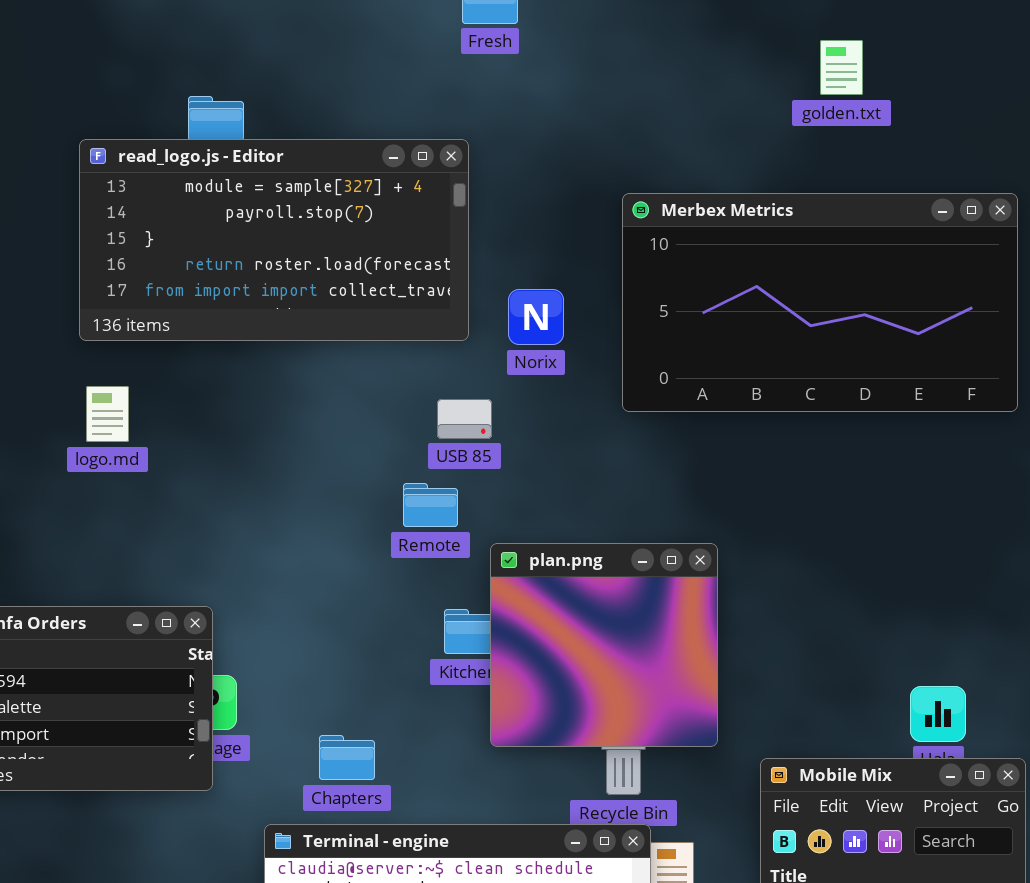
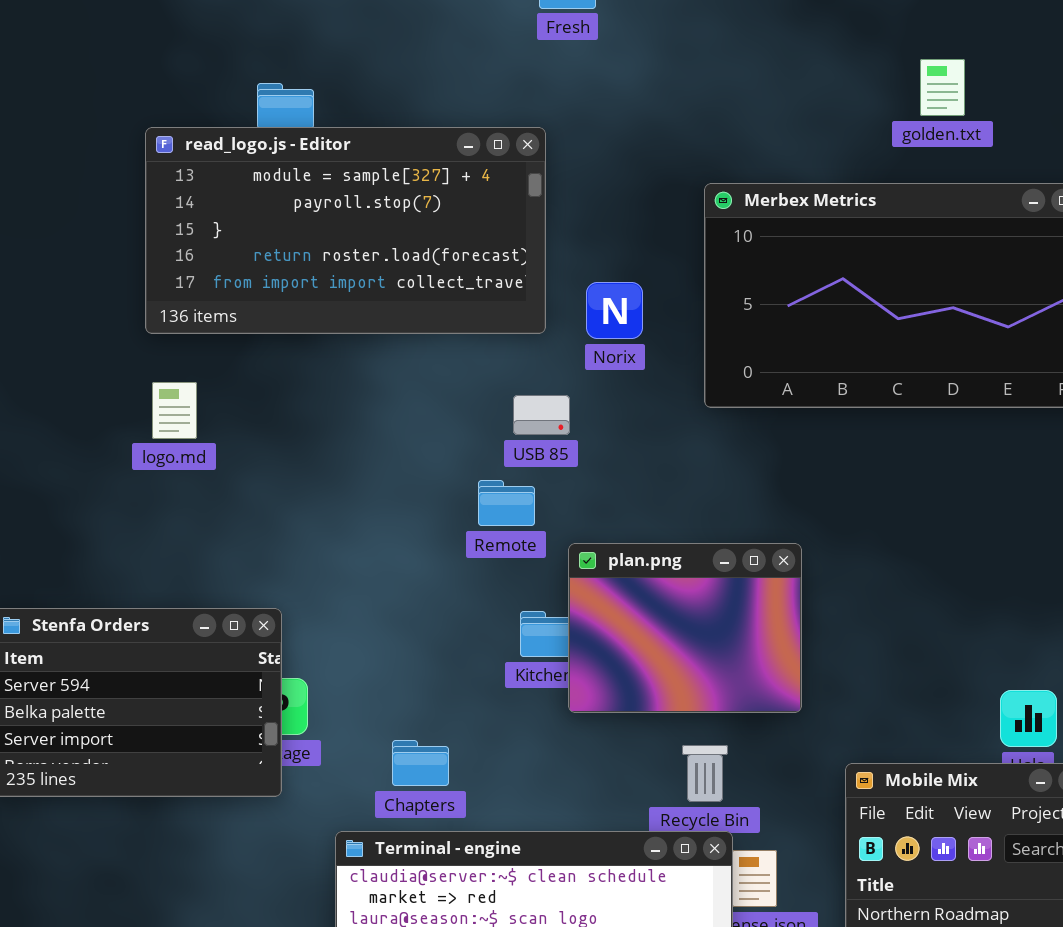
golden.txt: [820,40,863,95] -> [920,59,965,116], moved
plan.png: [490,543,718,747] -> [568,543,802,713], resized

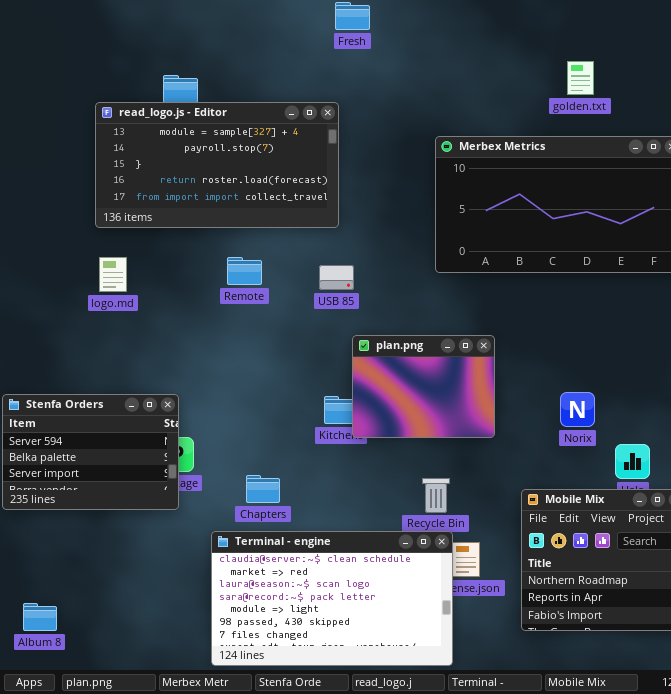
Norix: [586,282,643,339] -> [560,392,595,427], moved
Remote: [478,480,535,526] -> [227,257,262,285], moved
plan.png: [568,543,802,713] -> [352,335,495,438], moved

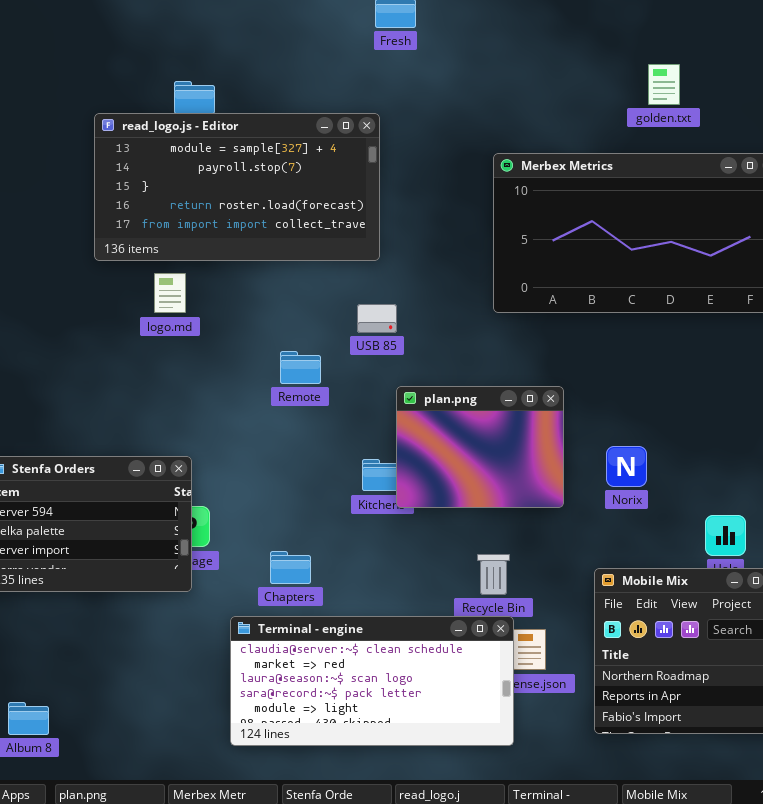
logo.md: [99,257,127,292] -> [154,273,186,313], moved
Remote: [227,257,262,285] -> [280,351,321,384], moved
Norix: [560,392,595,427] -> [606,446,647,487], moved
Terminal - engine: [211,531,453,666] -> [230,616,514,746], resized

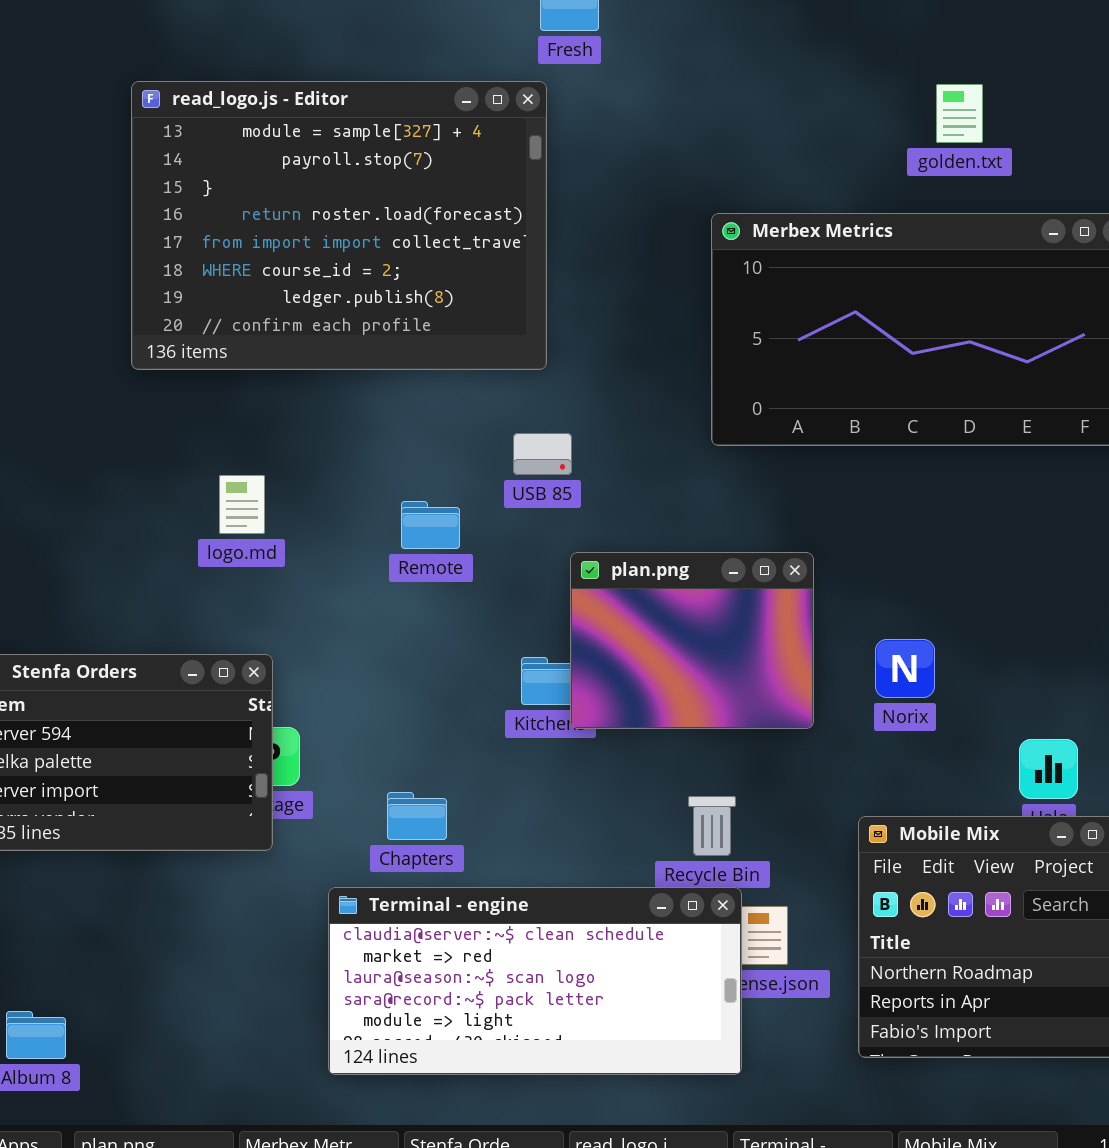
read_logo.js - Editor: [94,113,380,261] -> [131,81,547,370], resized
logo.md: [154,273,186,313] -> [219,475,265,534], moved

